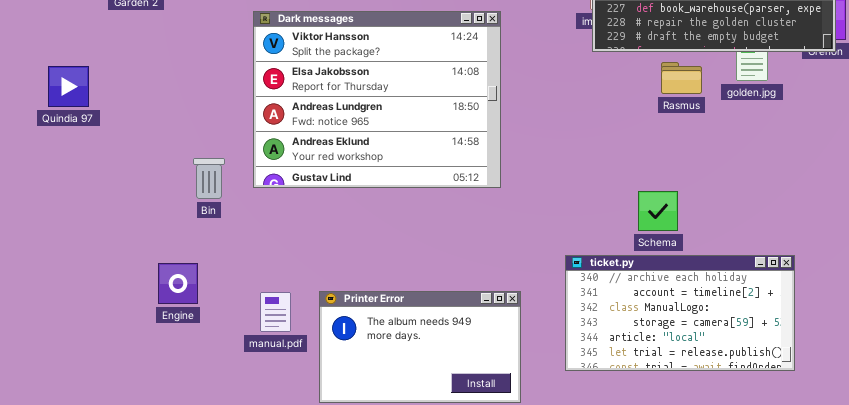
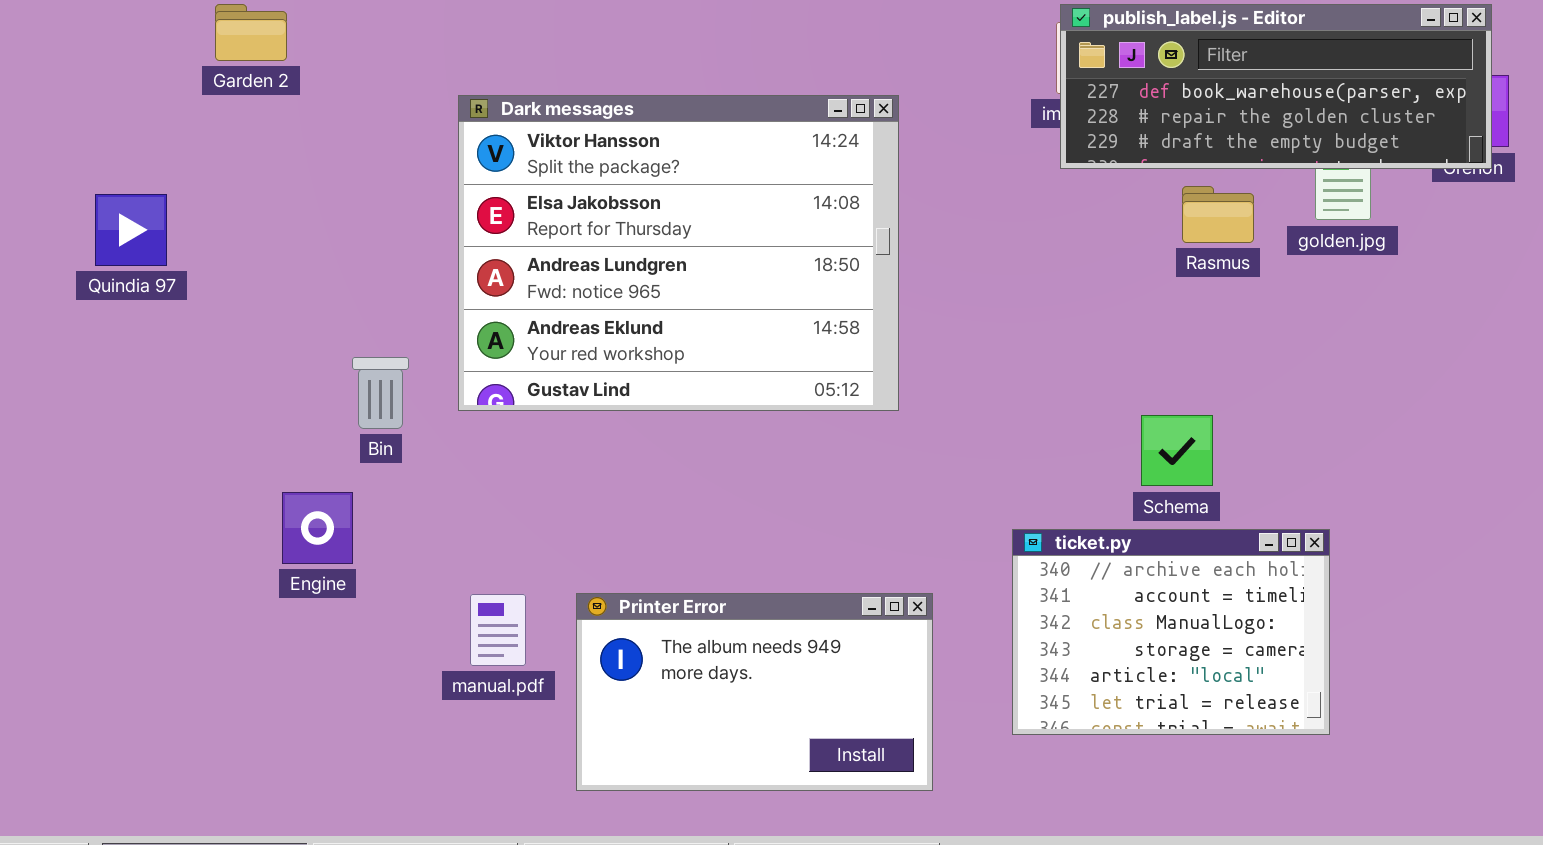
ticket.py: [565,255,795,371] -> [1012,529,1330,735], resized
Engine: [158,263,198,304] -> [282,492,353,564], moved

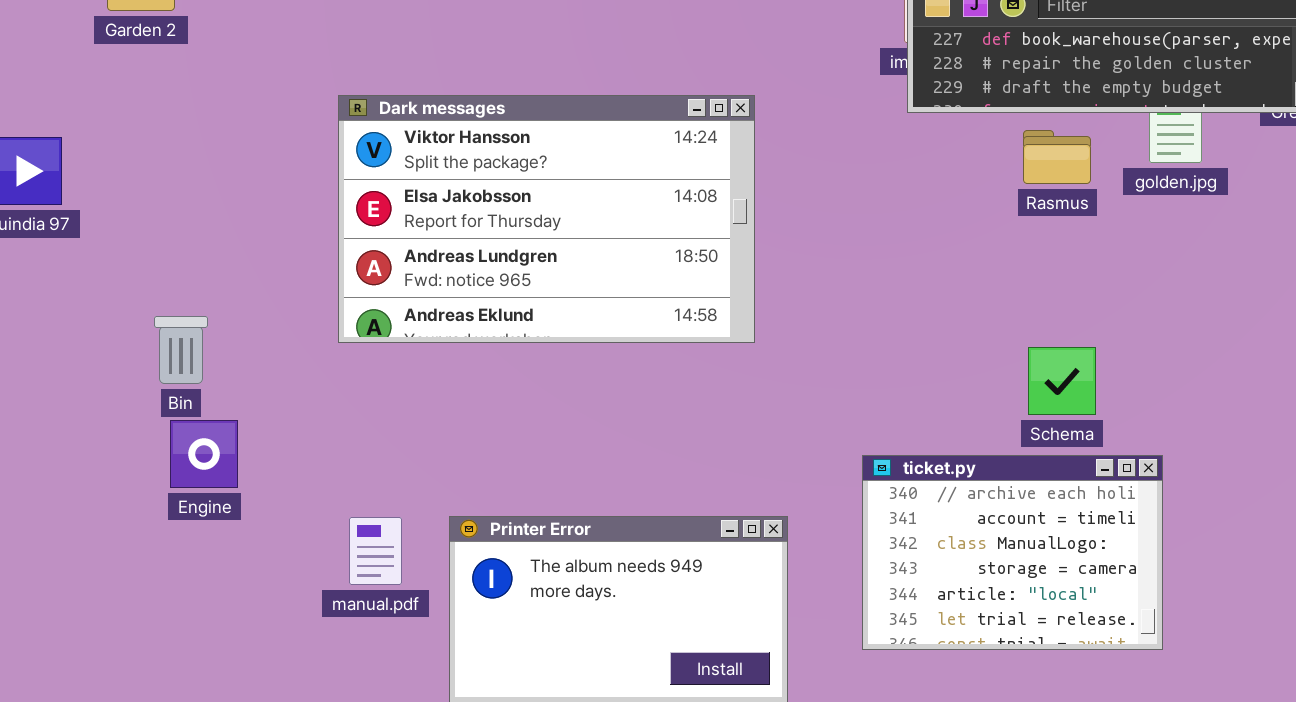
Dark messages: [458,95,899,411] -> [338,95,755,343], resized
Bin: [352,357,409,429] -> [154,316,208,384], moved
Schema: [1141,415,1213,486] -> [1028,347,1096,415], moved

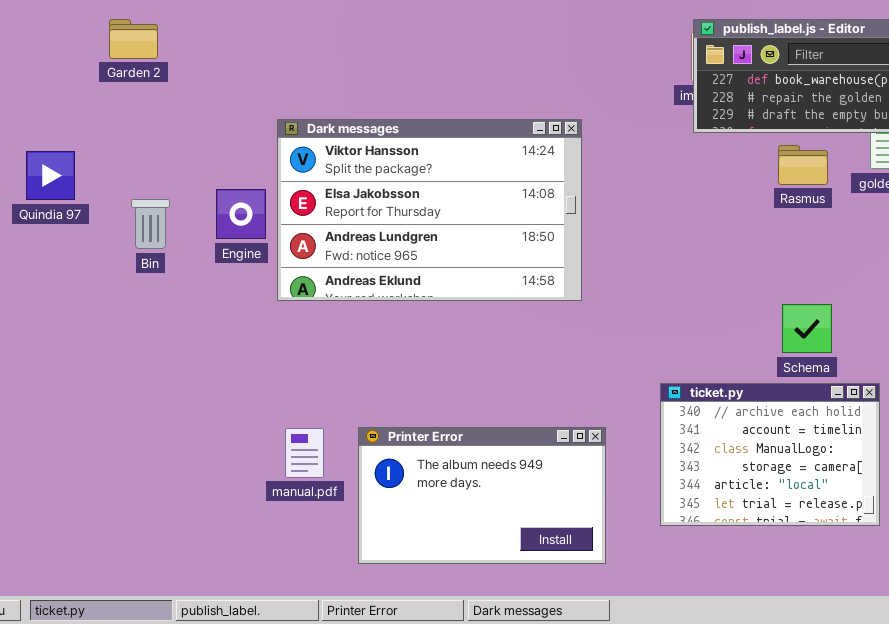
Bin: [154,316,208,384] -> [131,199,170,249], moved
Engine: [170,420,238,488] -> [216,189,266,239], moved

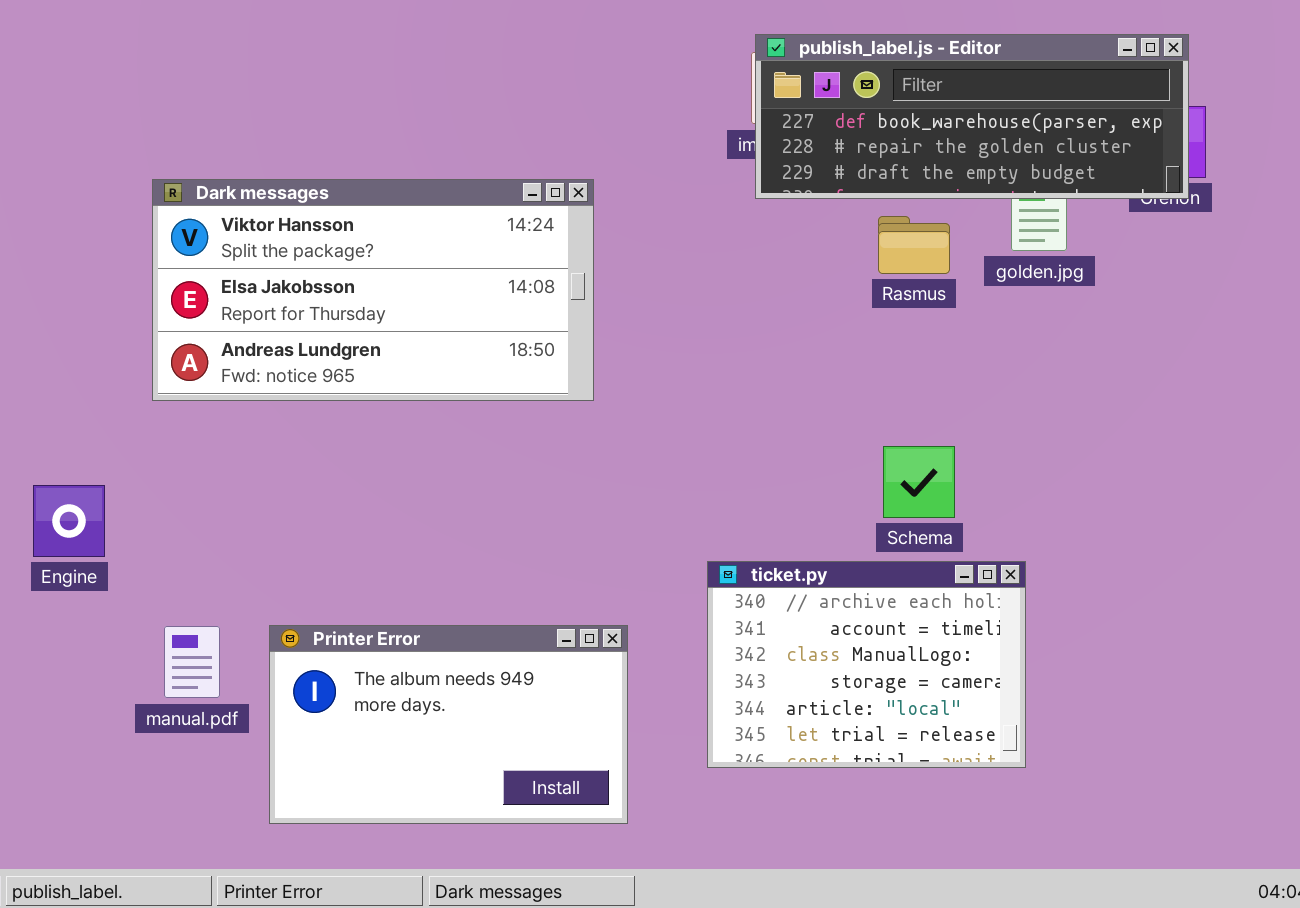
Dark messages: [277,119,582,301] -> [152,179,594,401], resized
Engine: [216,189,266,239] -> [33,485,105,557], moved

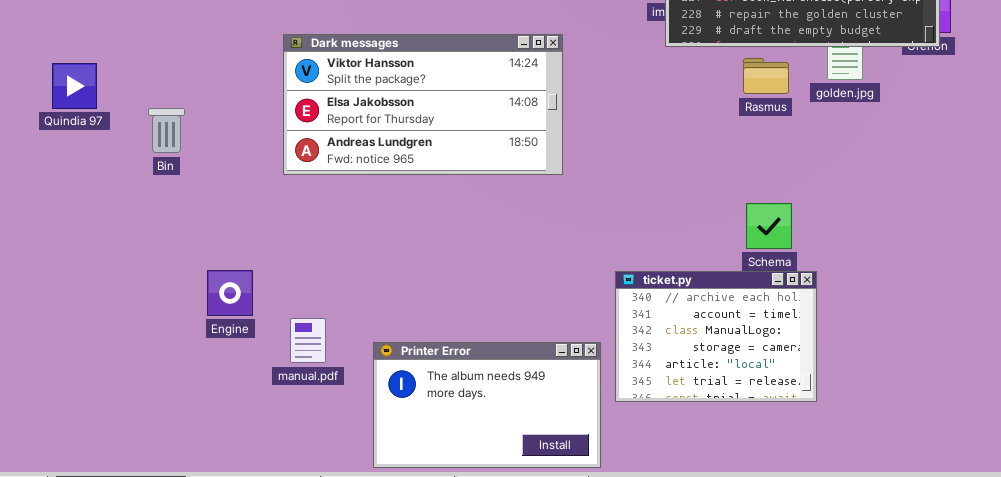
Engine: [33,485,105,557] -> [207,270,253,316], moved
ticket.py: [707,561,1026,768] -> [615,271,817,402], moved
Printer Error: [269,625,628,824] -> [373,342,601,468], moved

